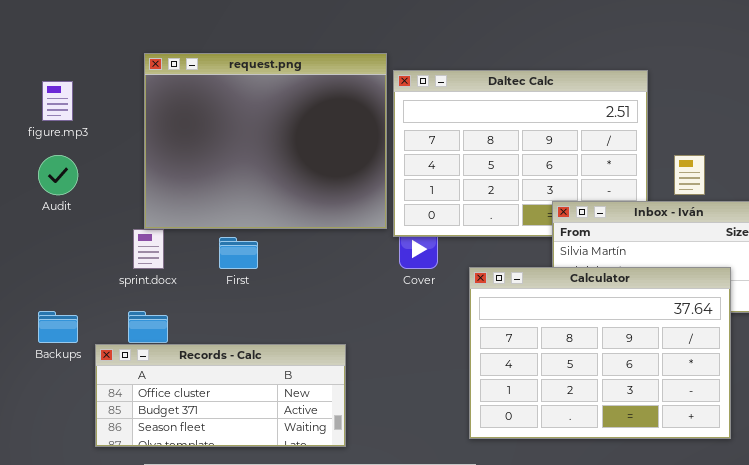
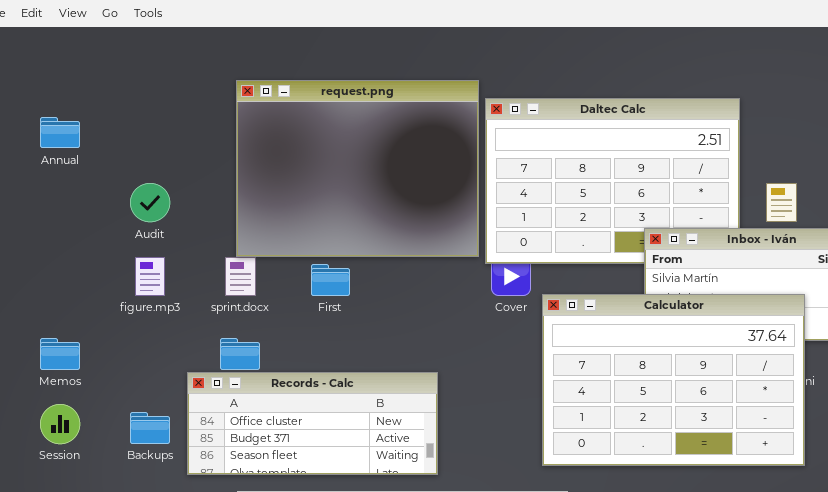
figure.mp3: [42,81,73,121] -> [135,257,165,296], moved
Calculator: [469,267,731,439] -> [542,294,805,466], moved
Backups: [38,311,78,343] -> [130,412,170,444], moved

